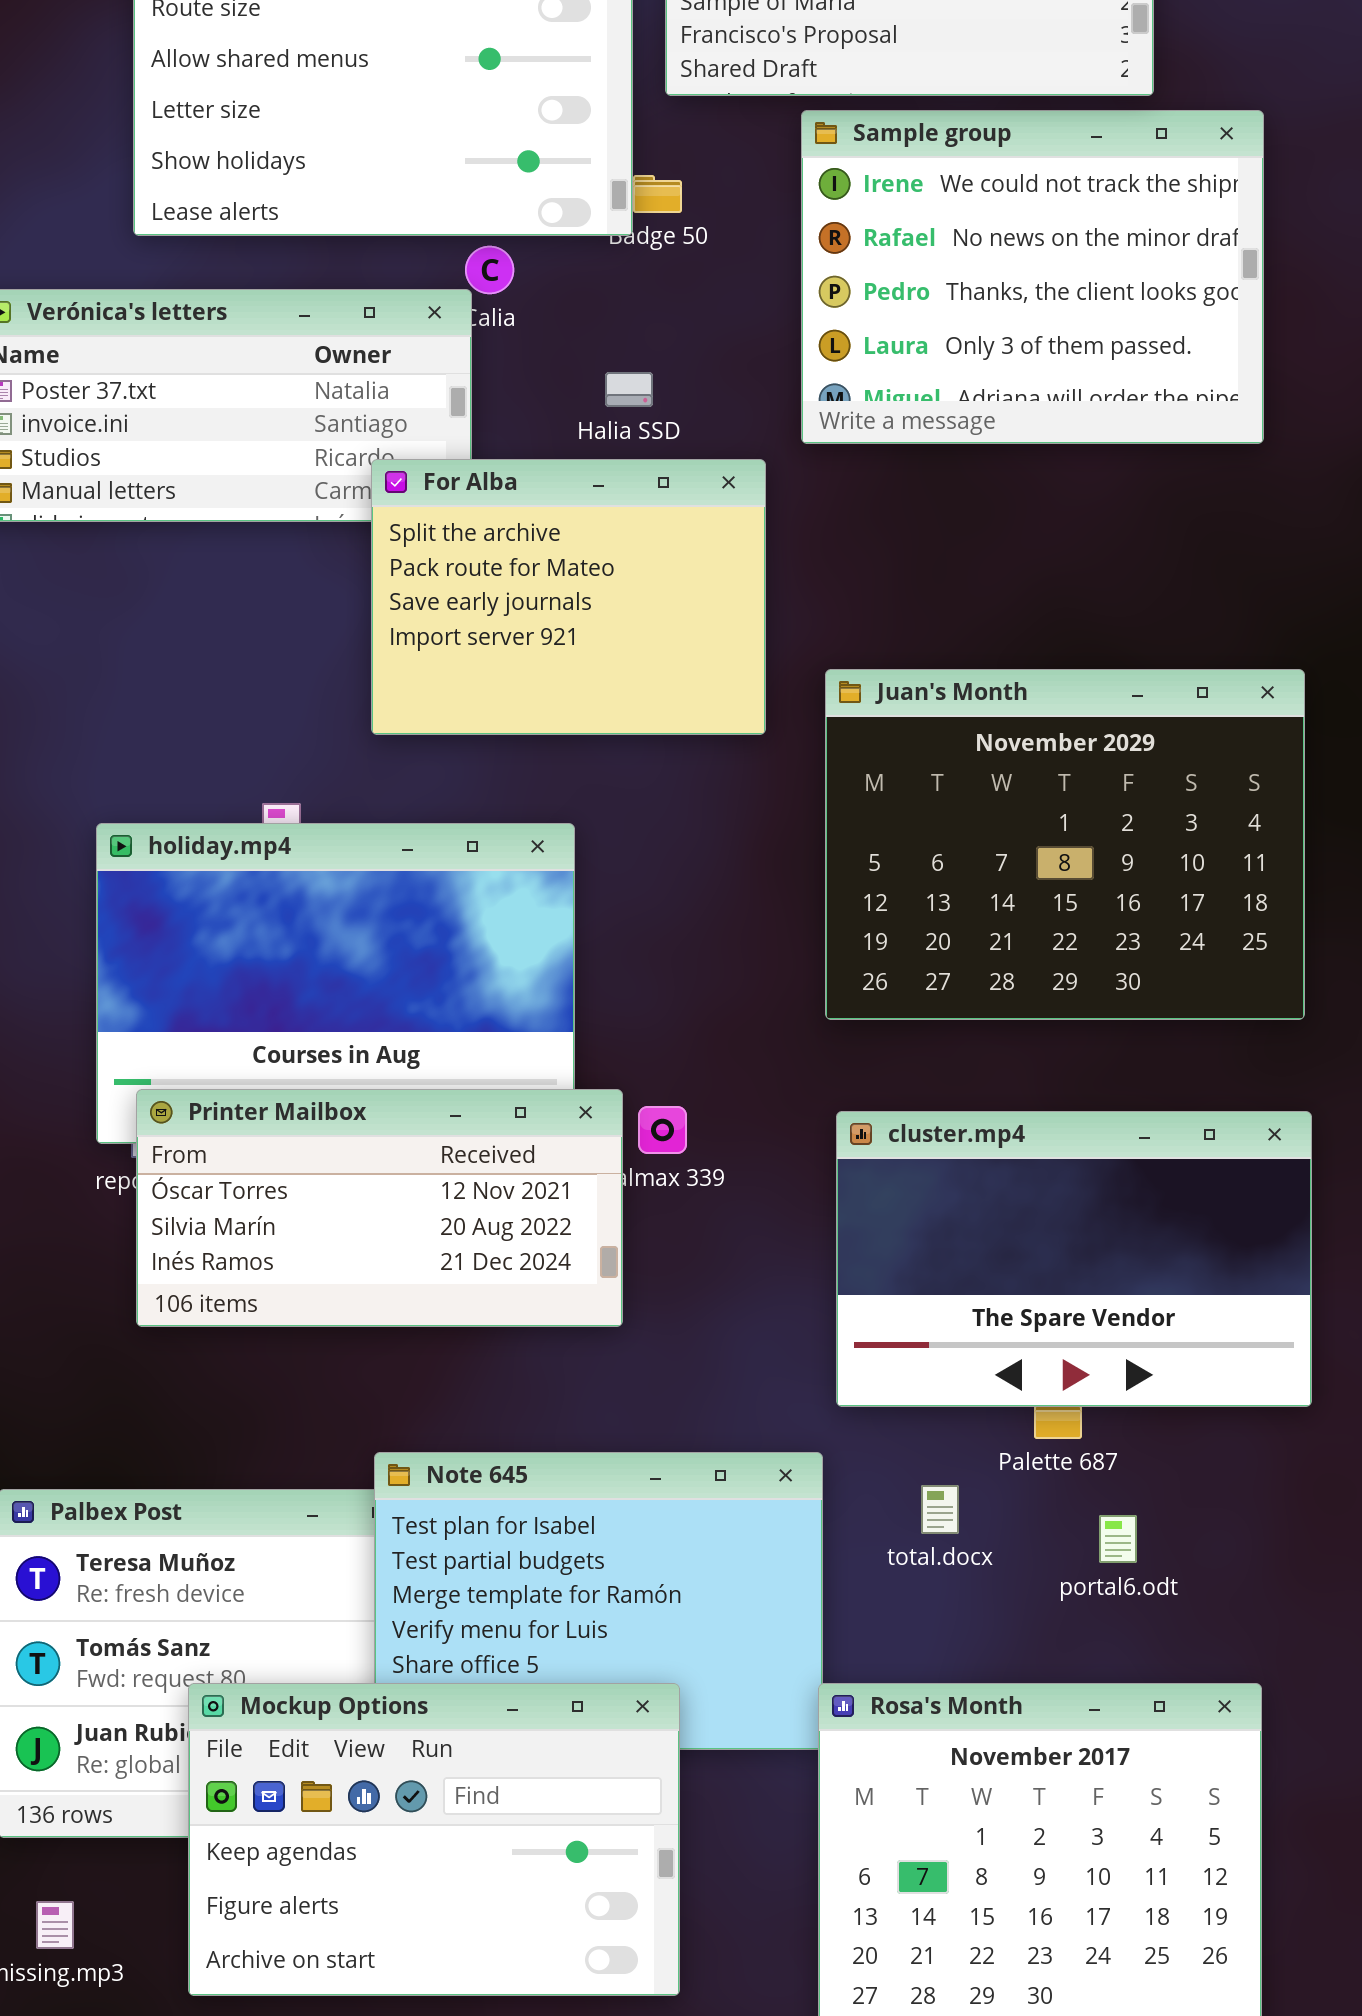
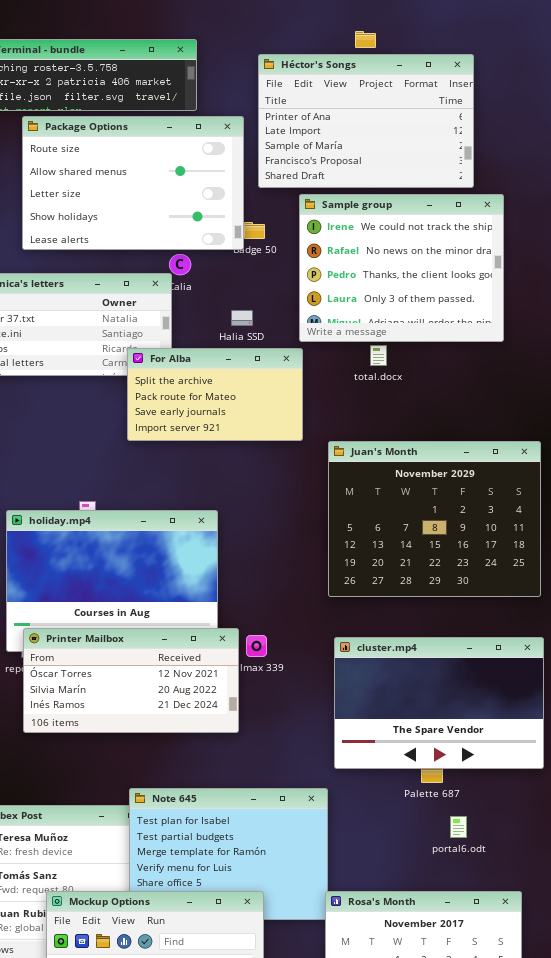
Sample group: [801,110,1264,444] -> [299,194,504,342], moved
For Alba: [371,459,766,735] -> [127,348,303,441], resized
total.docx: [921,1485,959,1534] -> [370,345,387,366], moved

